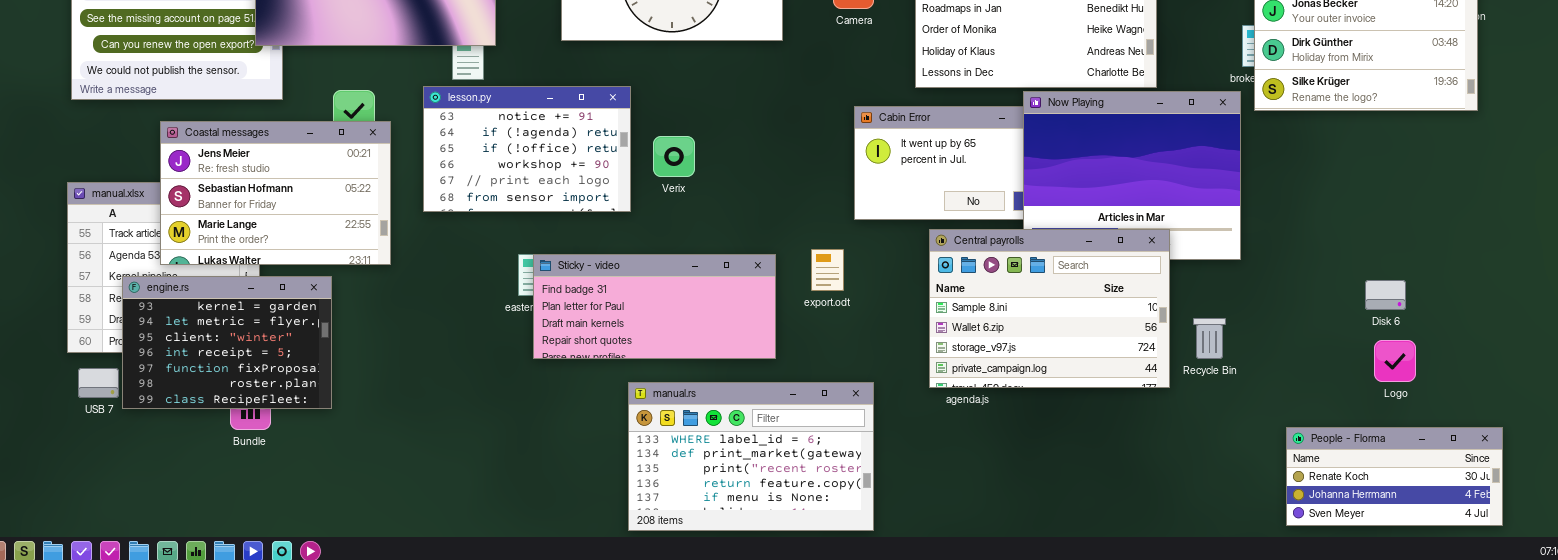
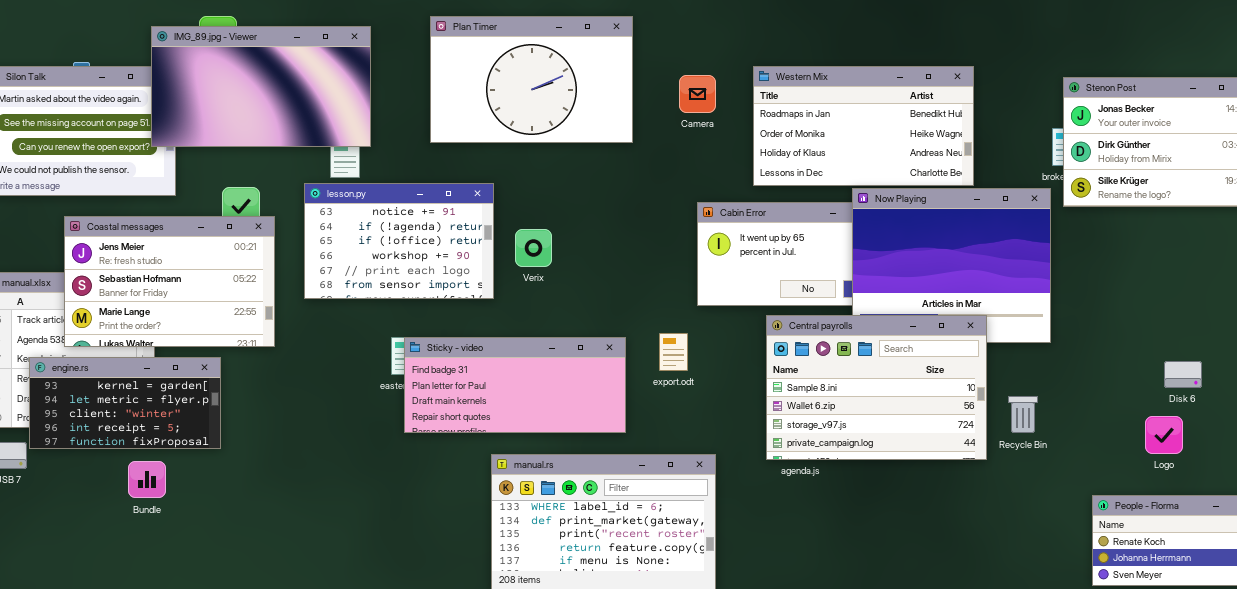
engine.rs: [122,276,332,409] -> [29,357,221,449], resized
Logo: [1374,340,1416,382] -> [1145,416,1183,454], moved

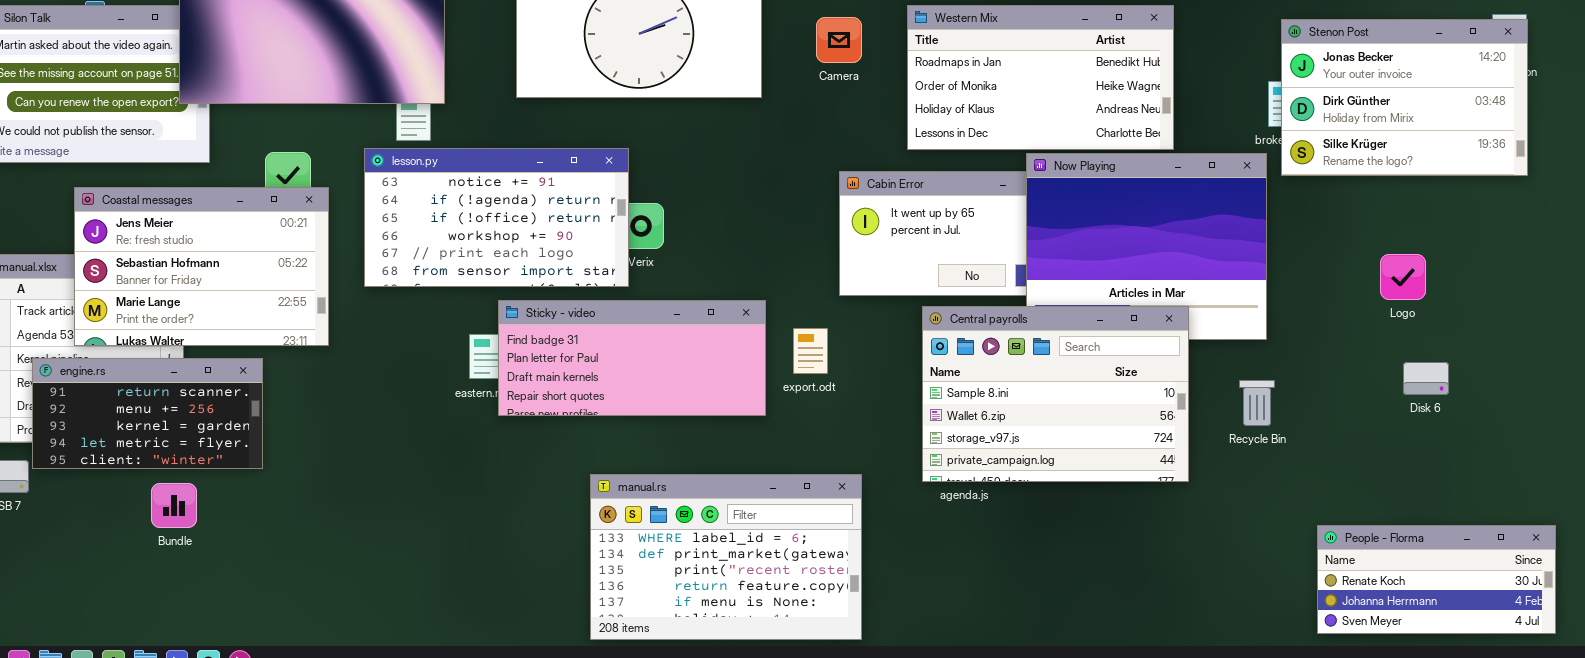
lesson.py: [304,183,494,299] -> [364,148,629,287], resized
Sticky - video: [404,337,626,433] -> [498,300,766,416], moved
engine.rs: [29,357,221,449] -> [32,358,263,469], scrolled up 2 rows
Recycle Bin: [1008,396,1038,433] -> [1239,380,1275,426], moved
Logo: [1145,416,1183,454] -> [1380,254,1426,300], moved

